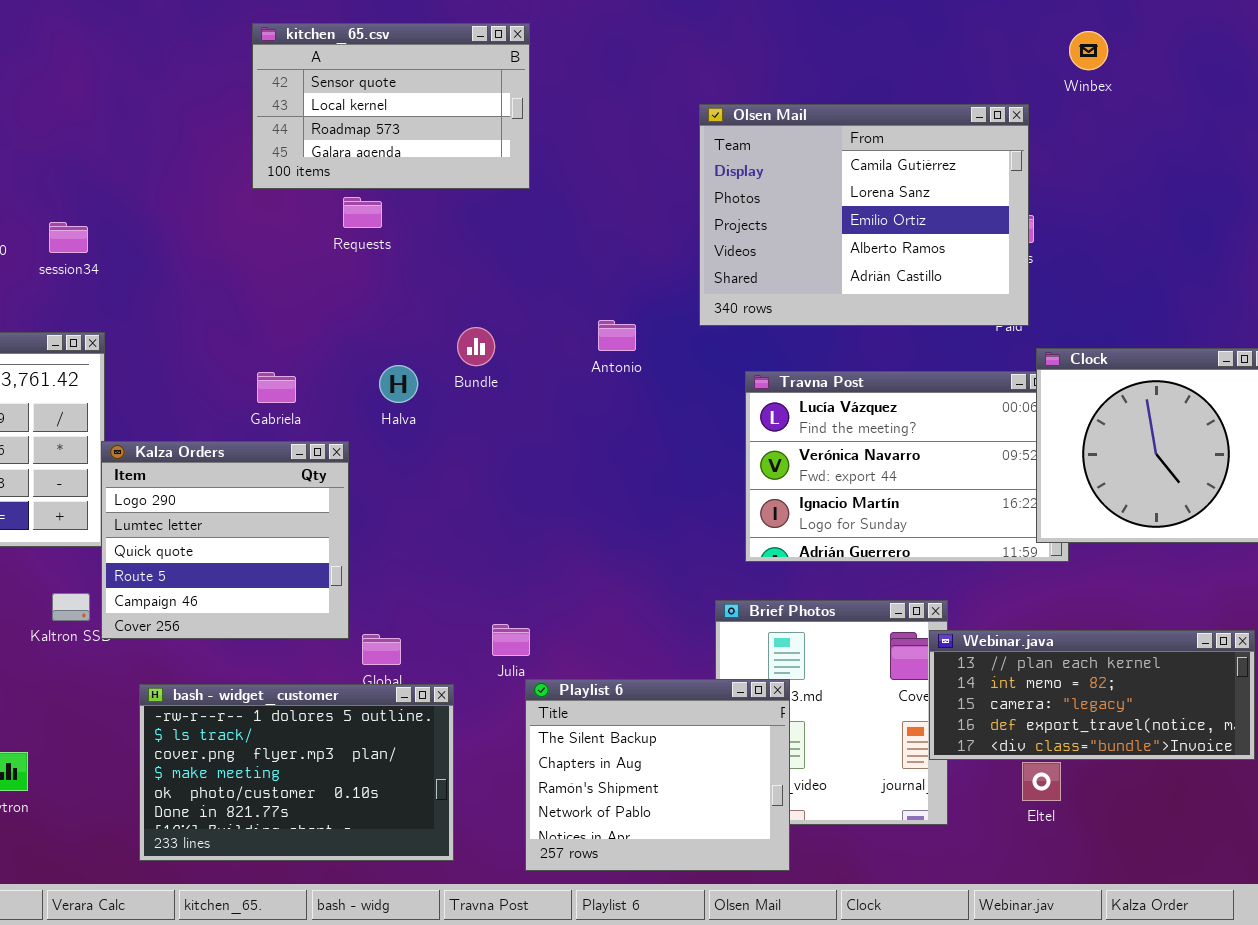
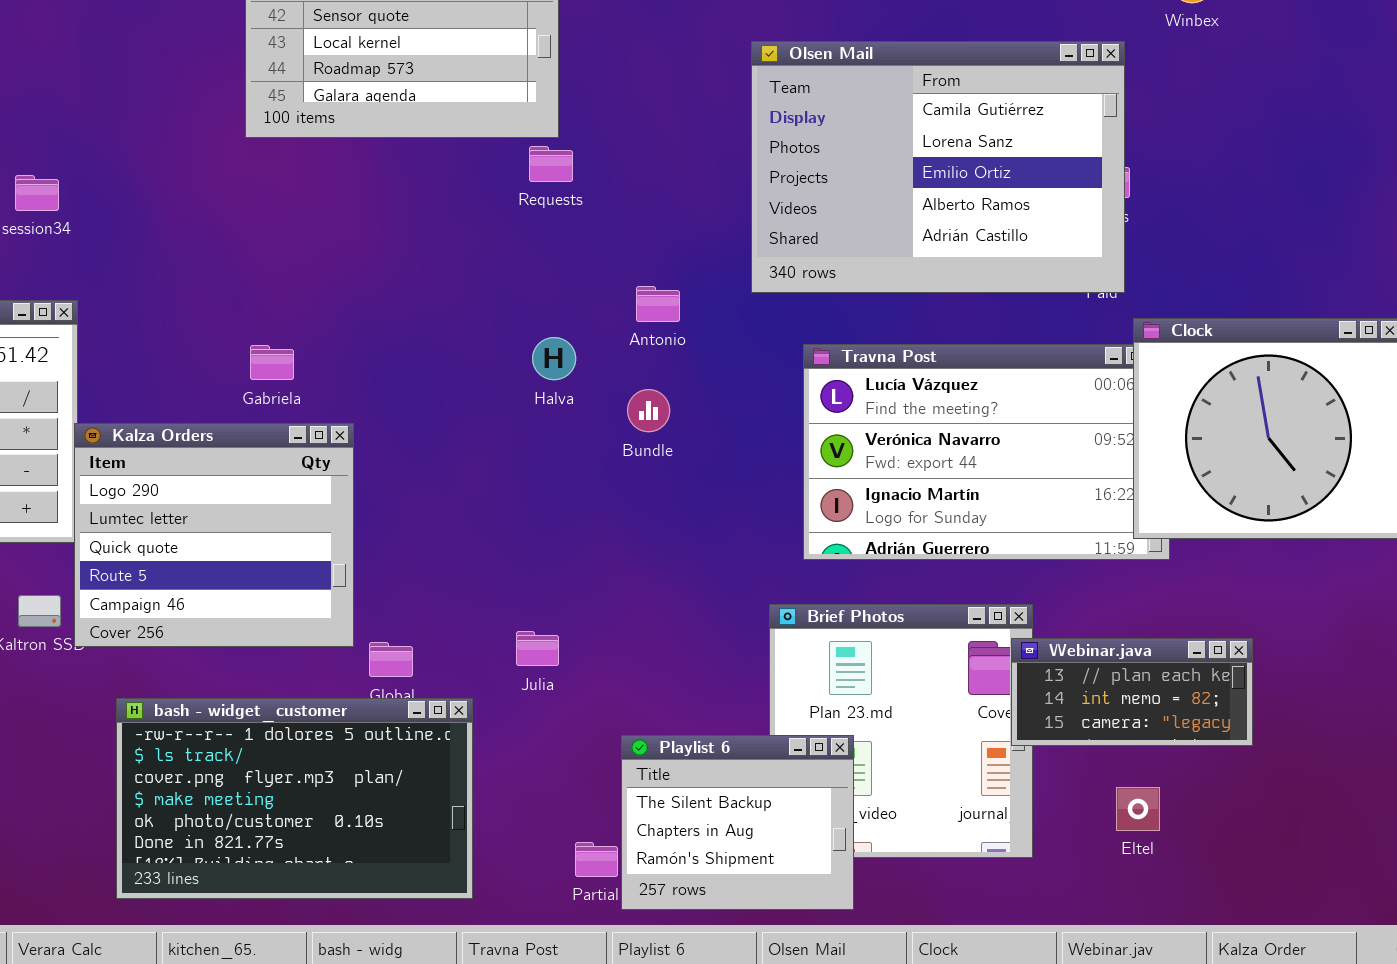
Requests: [343,197,382,228] -> [529,146,573,182], moved
Bundle: [457,327,495,366] -> [627,389,670,432], moved
Halva: [379,365,418,403] -> [532,337,576,380], moved
Webinar.java: [929,630,1255,760] -> [1011,638,1253,746], resized
Playlist 6: [525,679,790,871] -> [621,735,854,910], resized

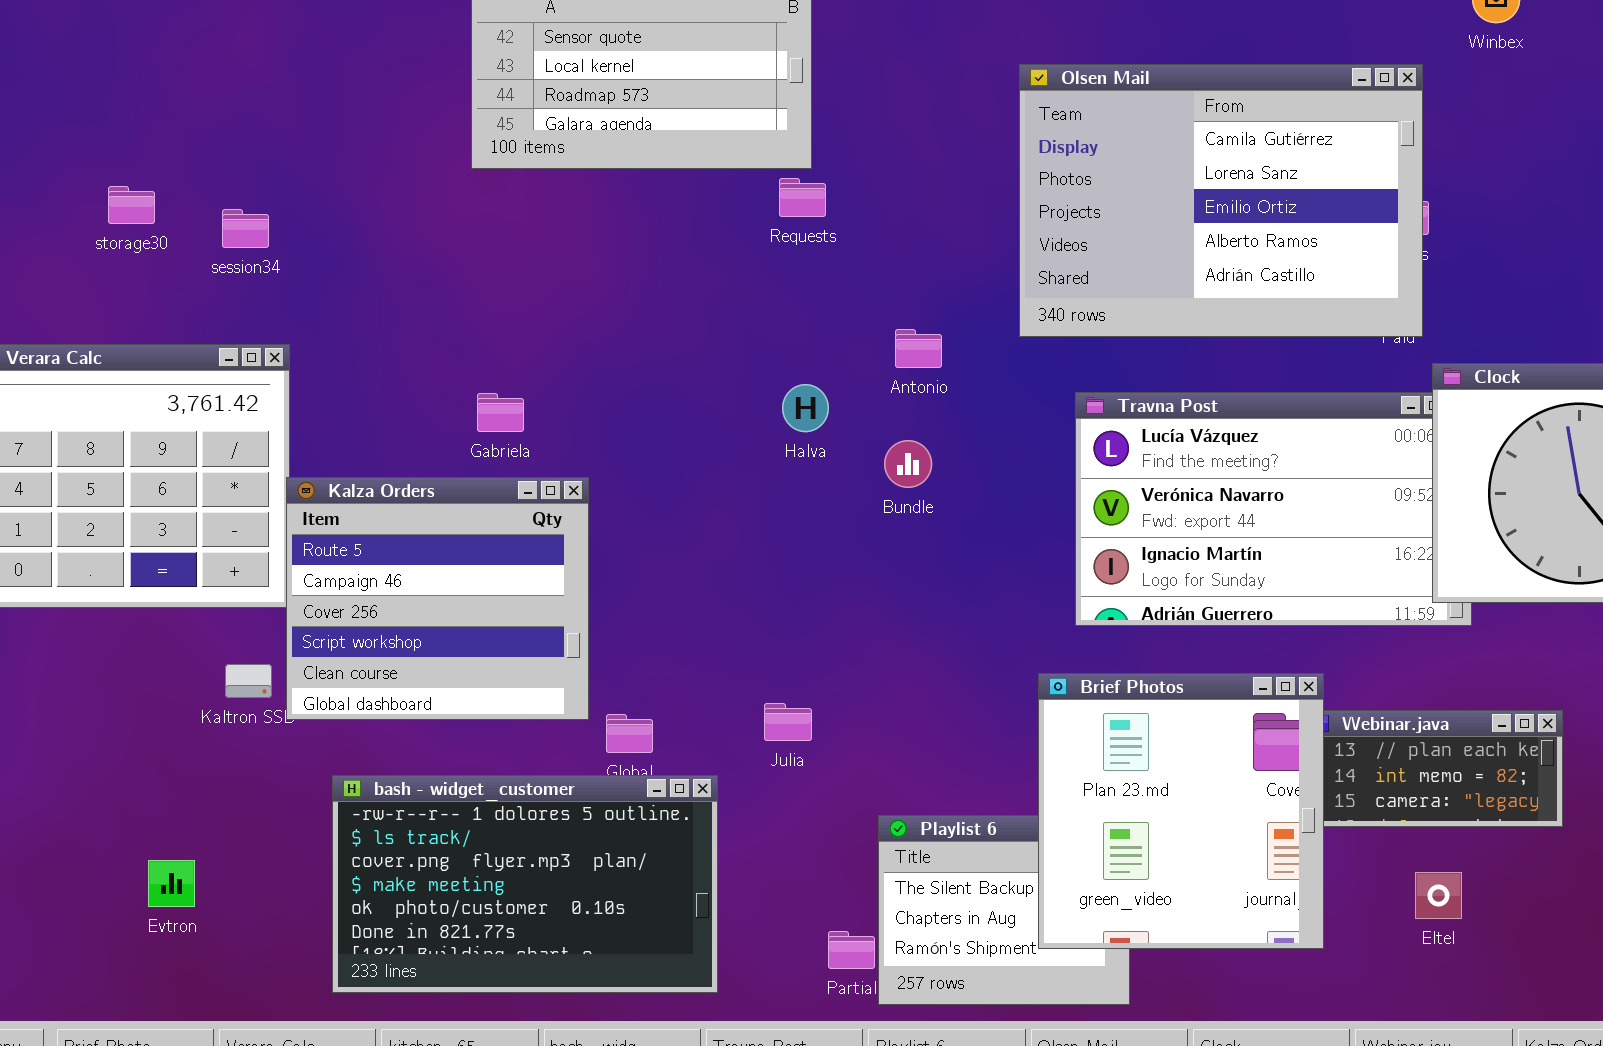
Kalza Orders: [74,423,354,647] -> [286,477,589,720], scrolled down 3 rows
Brief Photos: [769,604,1033,858] -> [1038,673,1324,949], raised

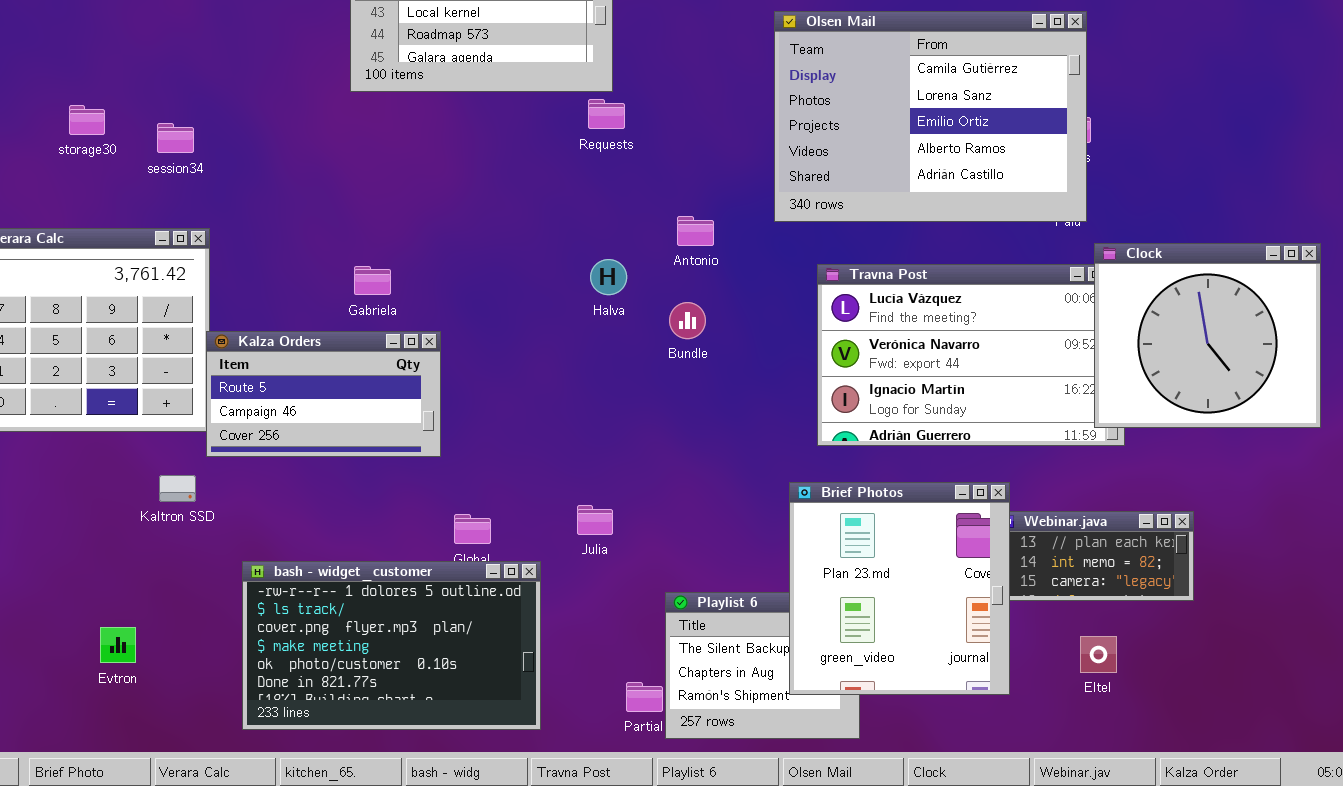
Kalza Orders: [286,477,589,720] -> [206,331,441,457], resized

